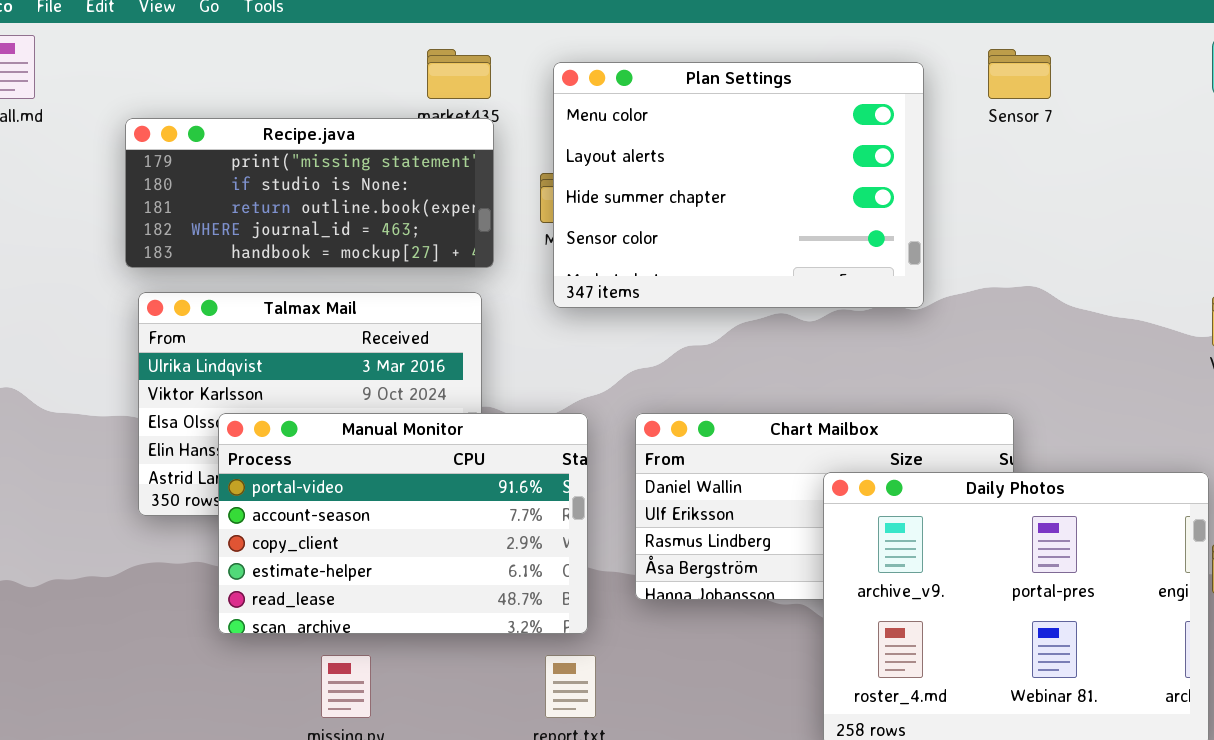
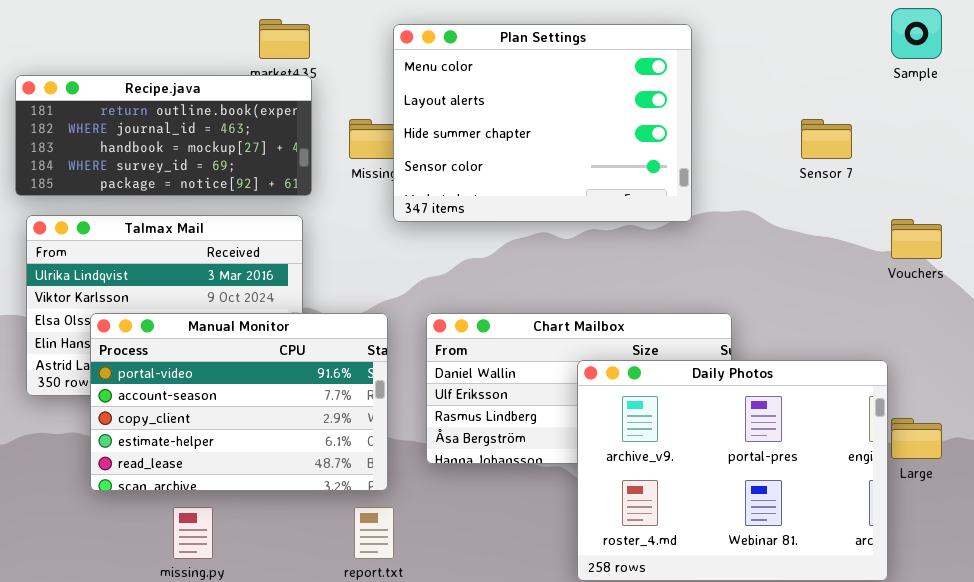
Sensor 7: [988,49,1051,99] -> [801,119,852,159], moved
Plan Settings: [553,62,924,308] -> [393,24,692,222], moved
Recipe.java: [125,118,494,268] -> [15,75,312,196], scrolled down 2 rows

